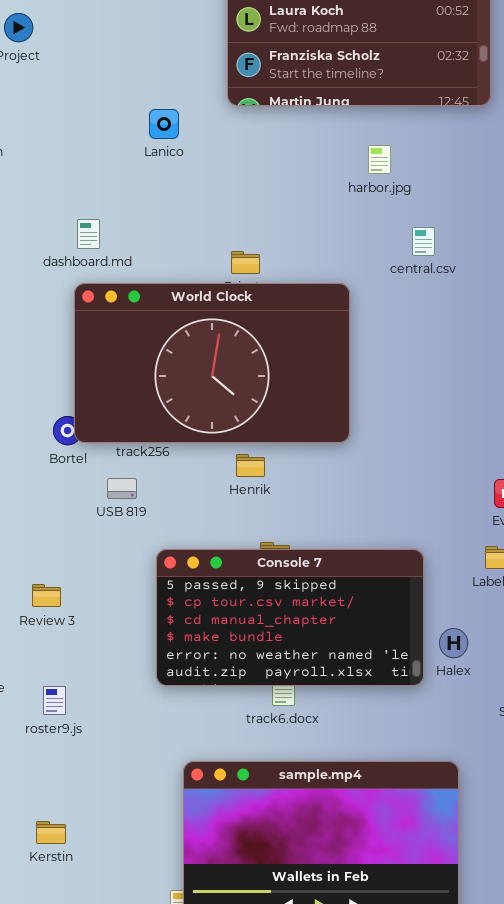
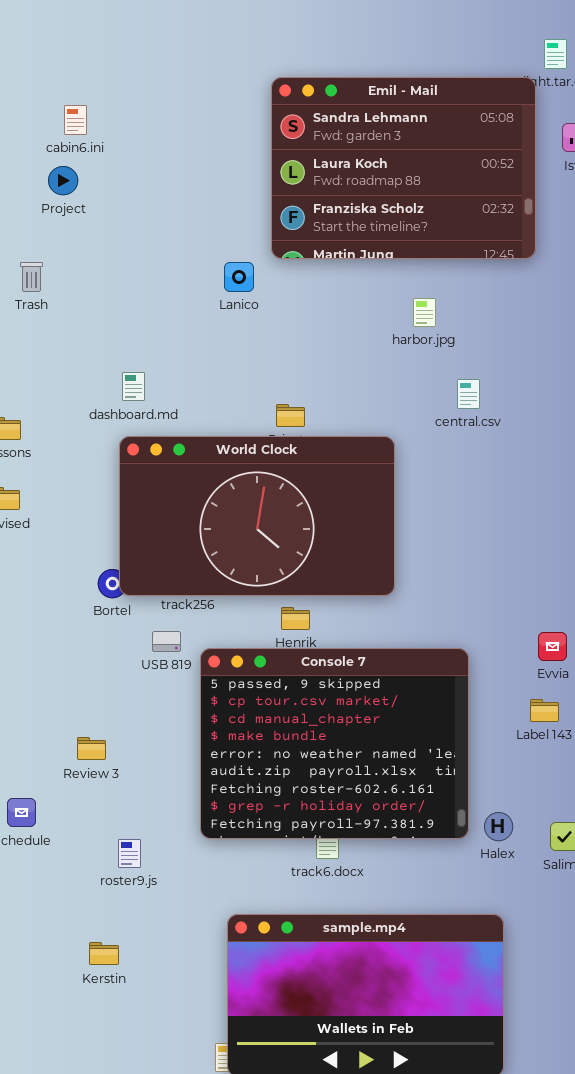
Lanico: [149,109,179,139] -> [224,262,254,292], moved
Console 7: [156,549,424,686] -> [200,648,469,839], resized
Halex: [439,628,468,658] -> [484,812,513,841], moved
roster9.js: [43,686,66,715] -> [118,839,141,868], moved
Kerstin: [36,821,66,844] -> [89,942,119,965], moved

